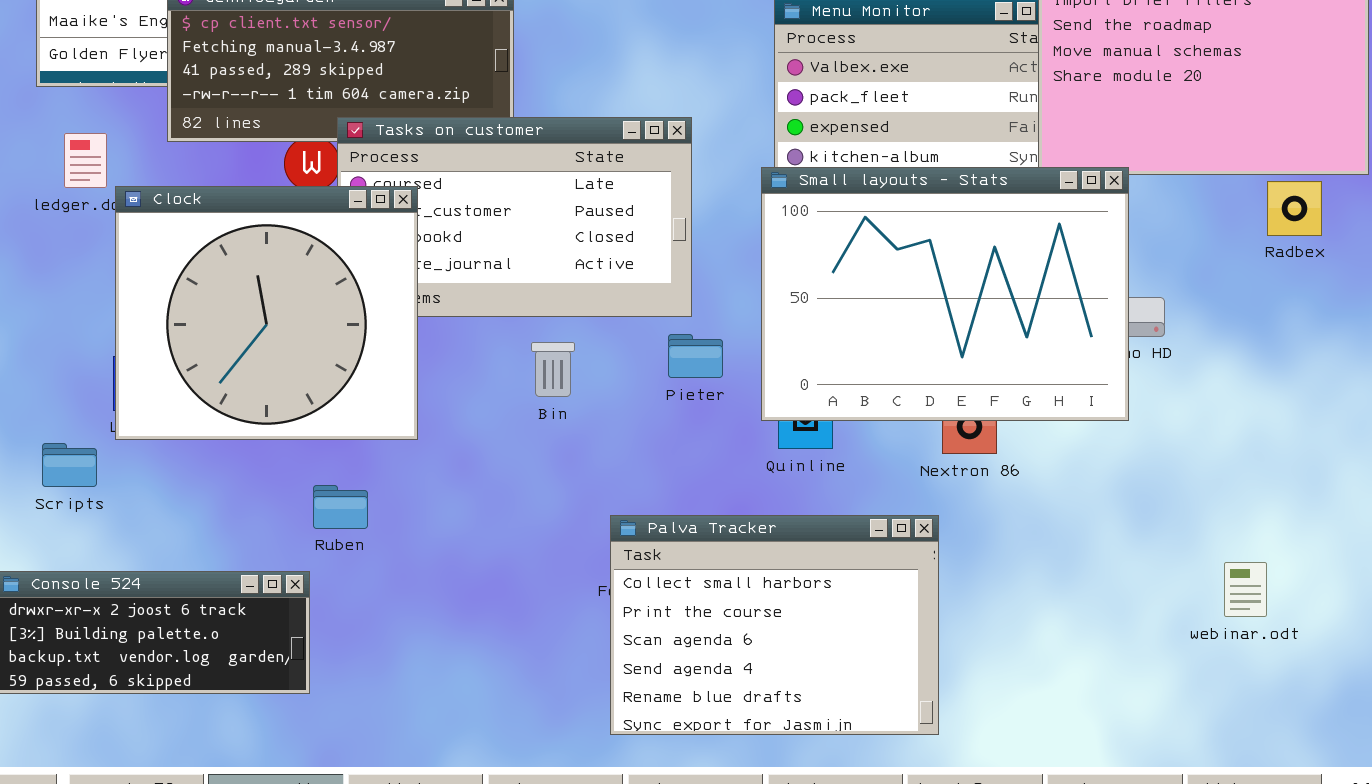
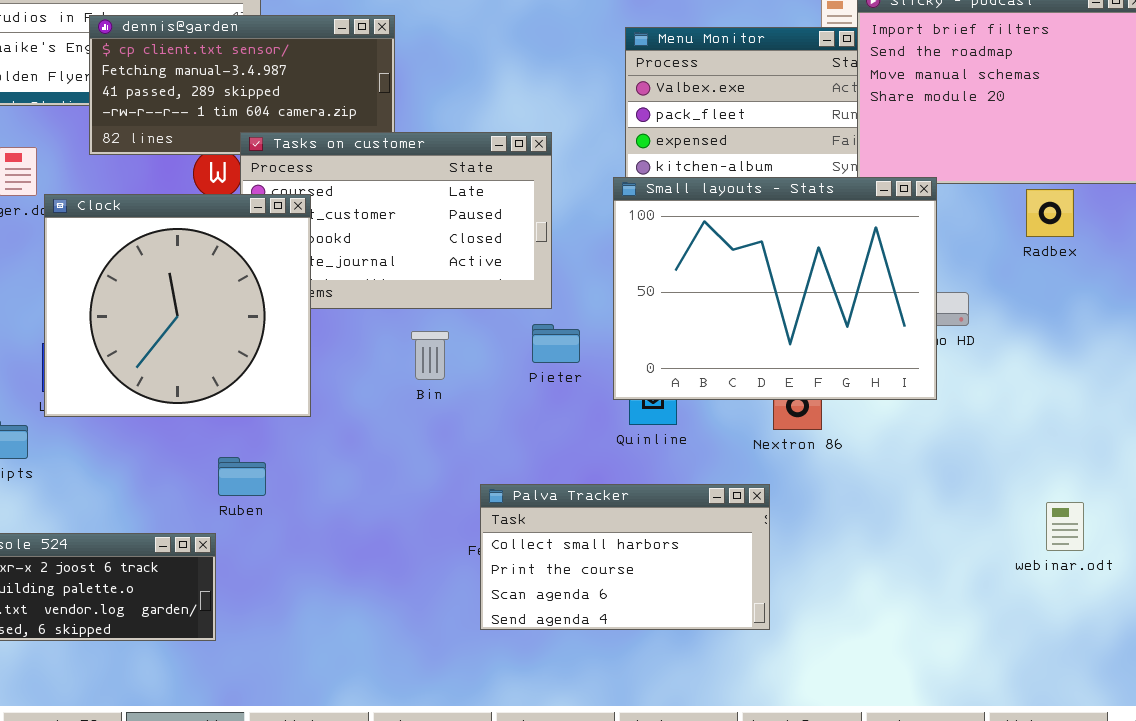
Radbex: [1267,181,1322,236] -> [1026,189,1074,237], moved
Palva Tracker: [610,515,939,735] -> [480,484,770,630], resized
webinar.odt: [1224,562,1267,617] -> [1046,502,1084,551], moved

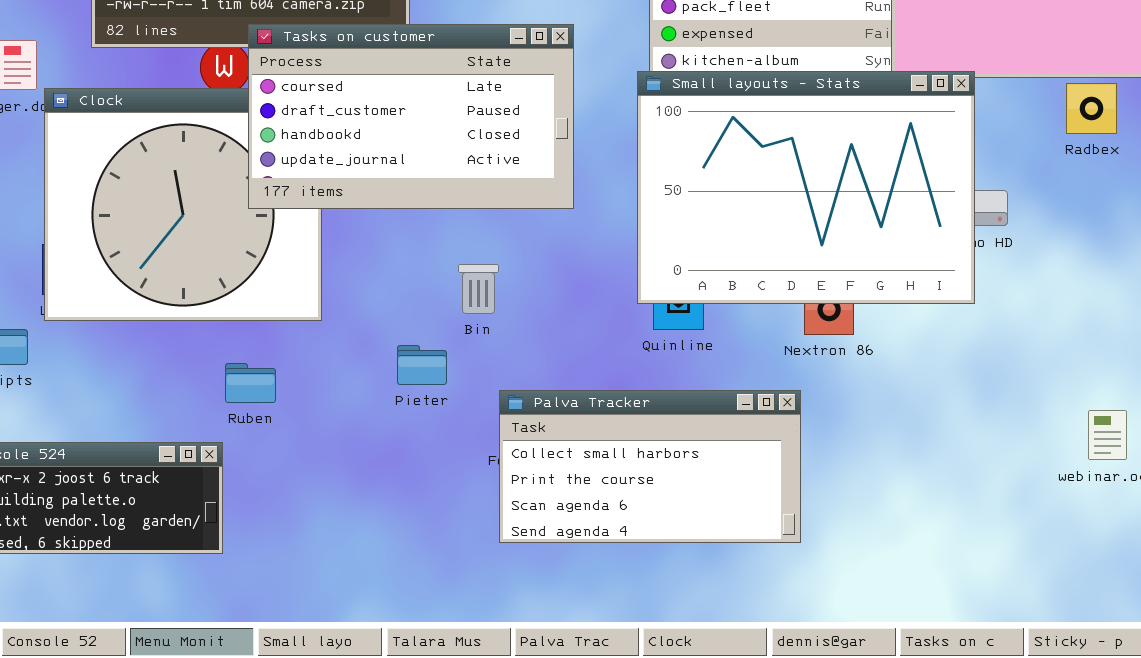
Tasks on customer: [240,132,552,309] -> [248,24,574,209], raised
Pieter: [532,324,580,363] -> [397,345,447,385], moved
Bin: [411,331,449,380] -> [458,264,499,314], moved

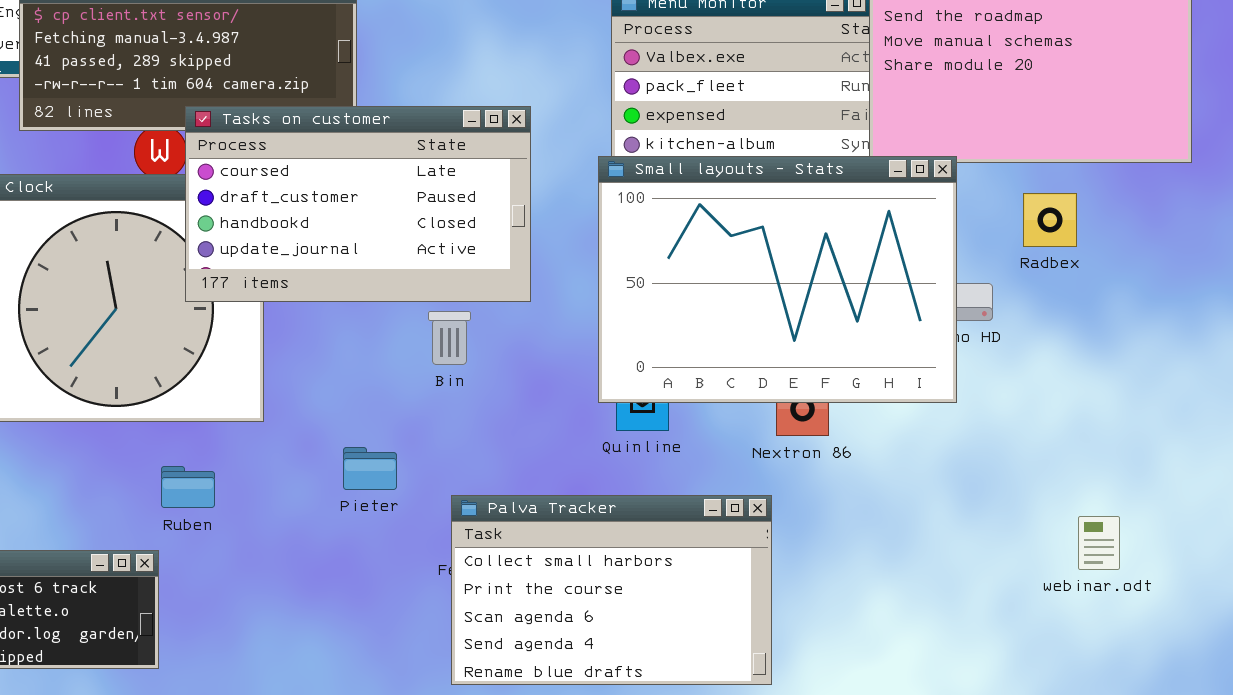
Radbex: [1066,83,1117,134] -> [1023,193,1077,247], moved
Bin: [458,264,499,314] -> [428,311,471,365], moved
Palva Tracker: [499,390,801,543] -> [451,495,772,685], resized

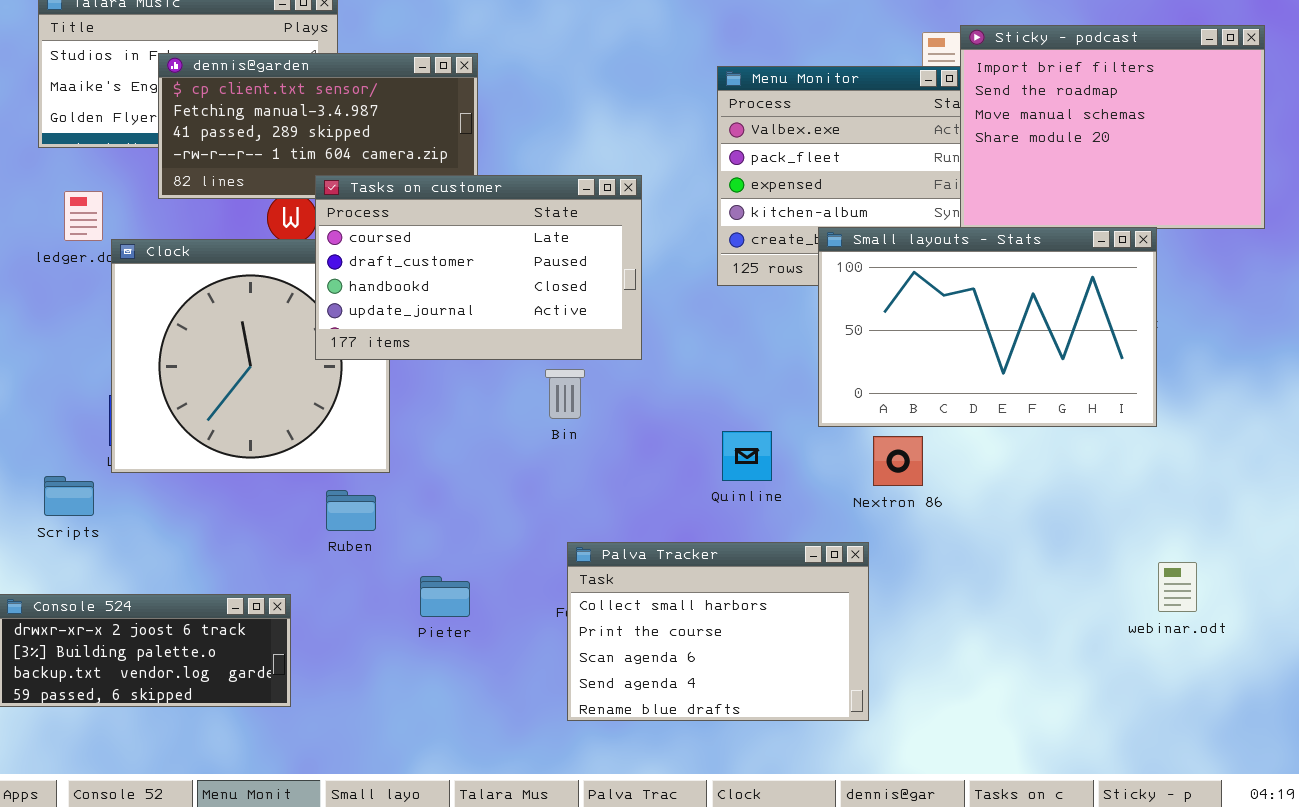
Small layouts - Stats: [598,156,957,403] -> [818,227,1157,427], moved, resized
Pieter: [343,447,397,490] -> [420,576,470,617], moved
Ruben: [161,466,215,508] -> [326,490,376,531], moved

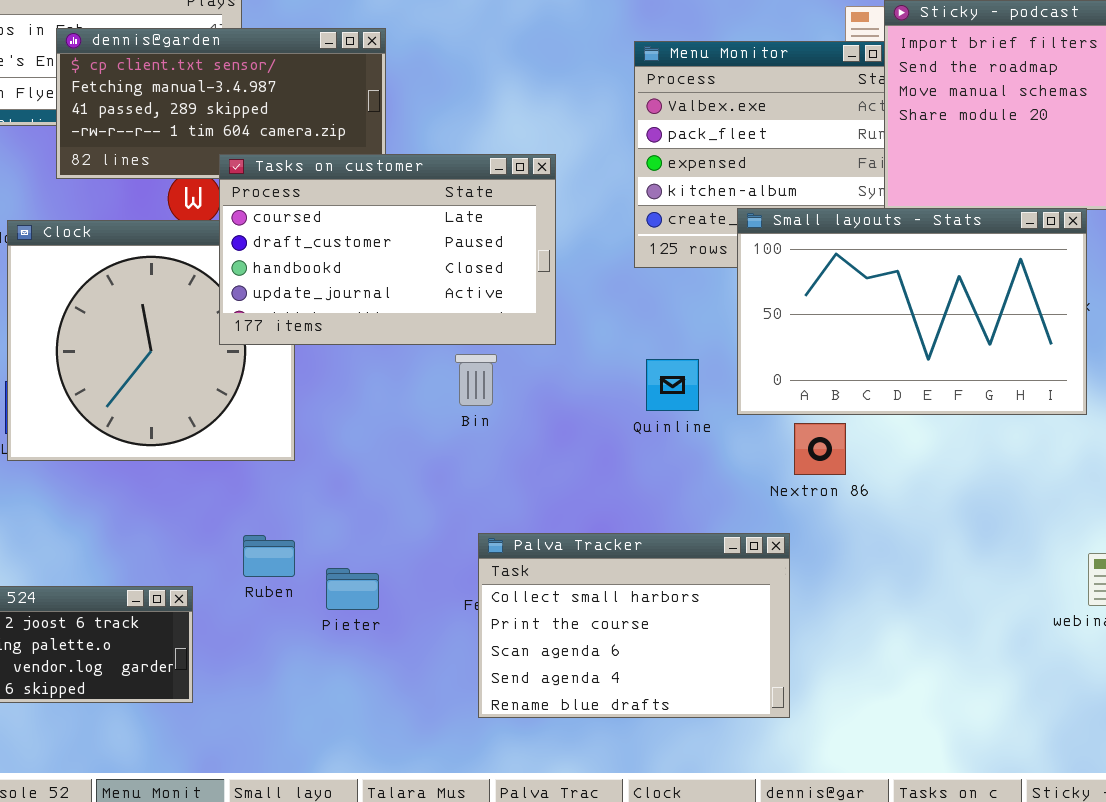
Quinline: [722,431,772,481] -> [646,359,699,411], moved
Ruben: [326,490,376,531] -> [243,535,295,577], moved

